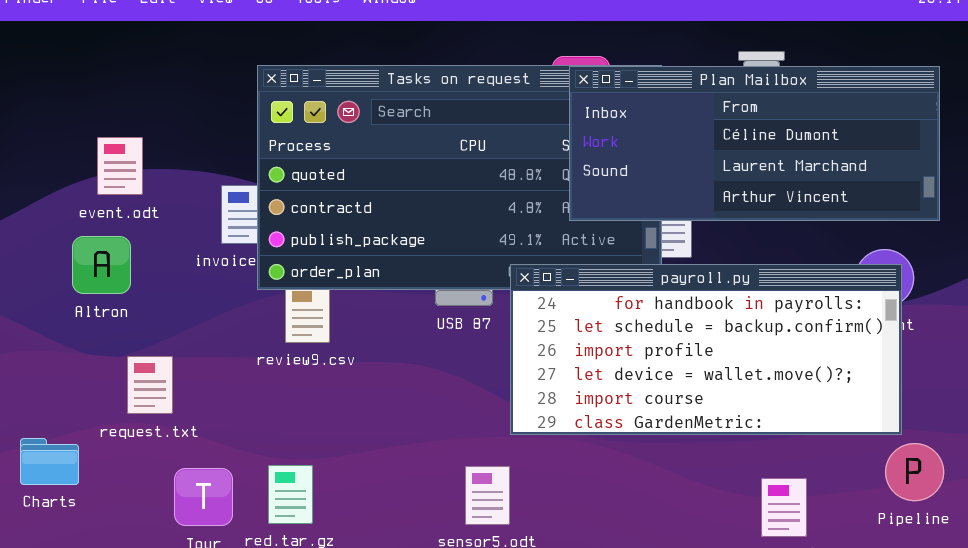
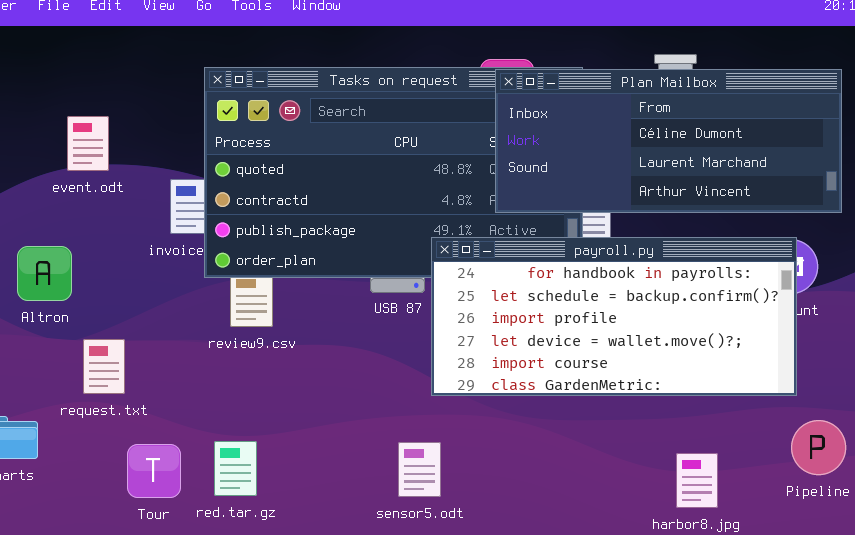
event.odt: [97,137,143,195] -> [67,116,109,171], moved
Altron: [72,236,131,294] -> [17,246,72,301], moved
payroll.py: [510,264,902,435] -> [431,237,797,396], moved

